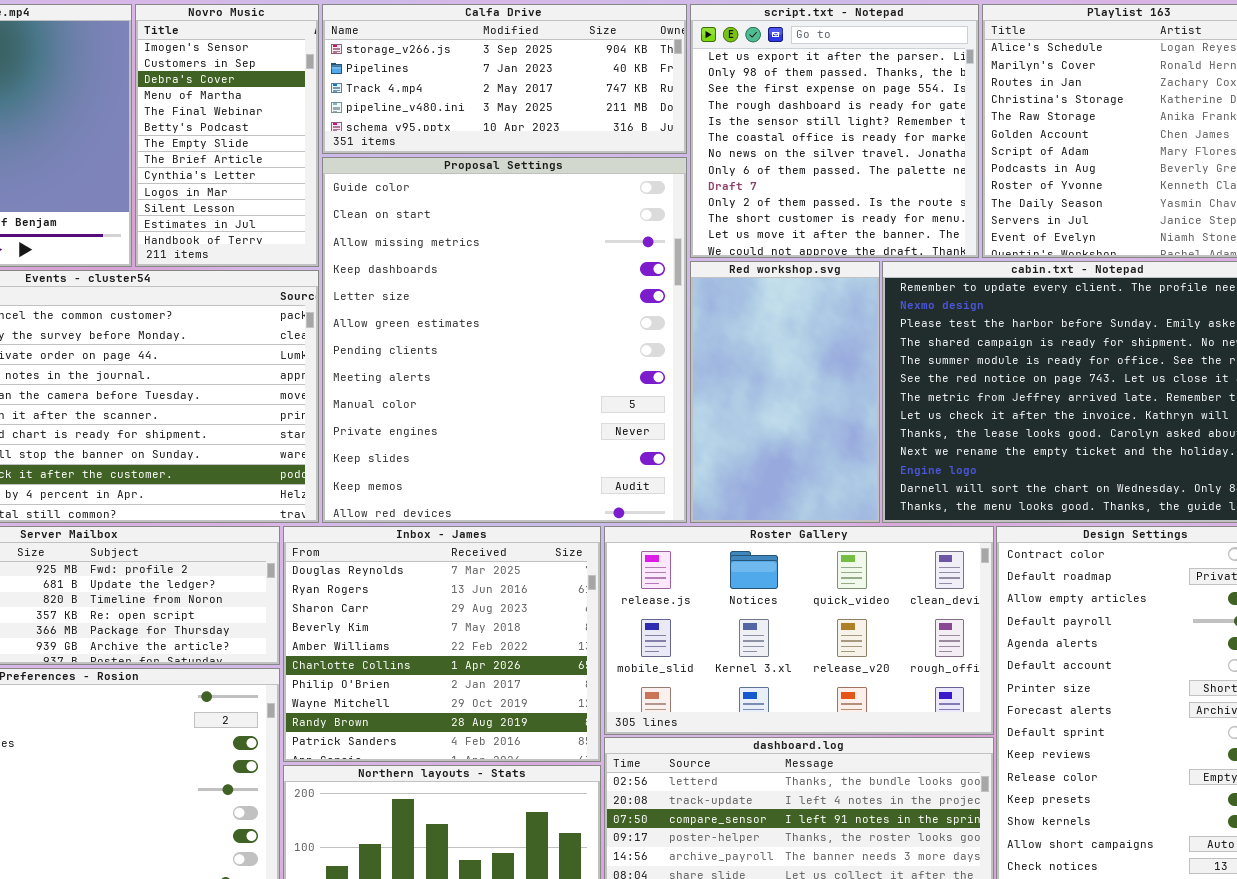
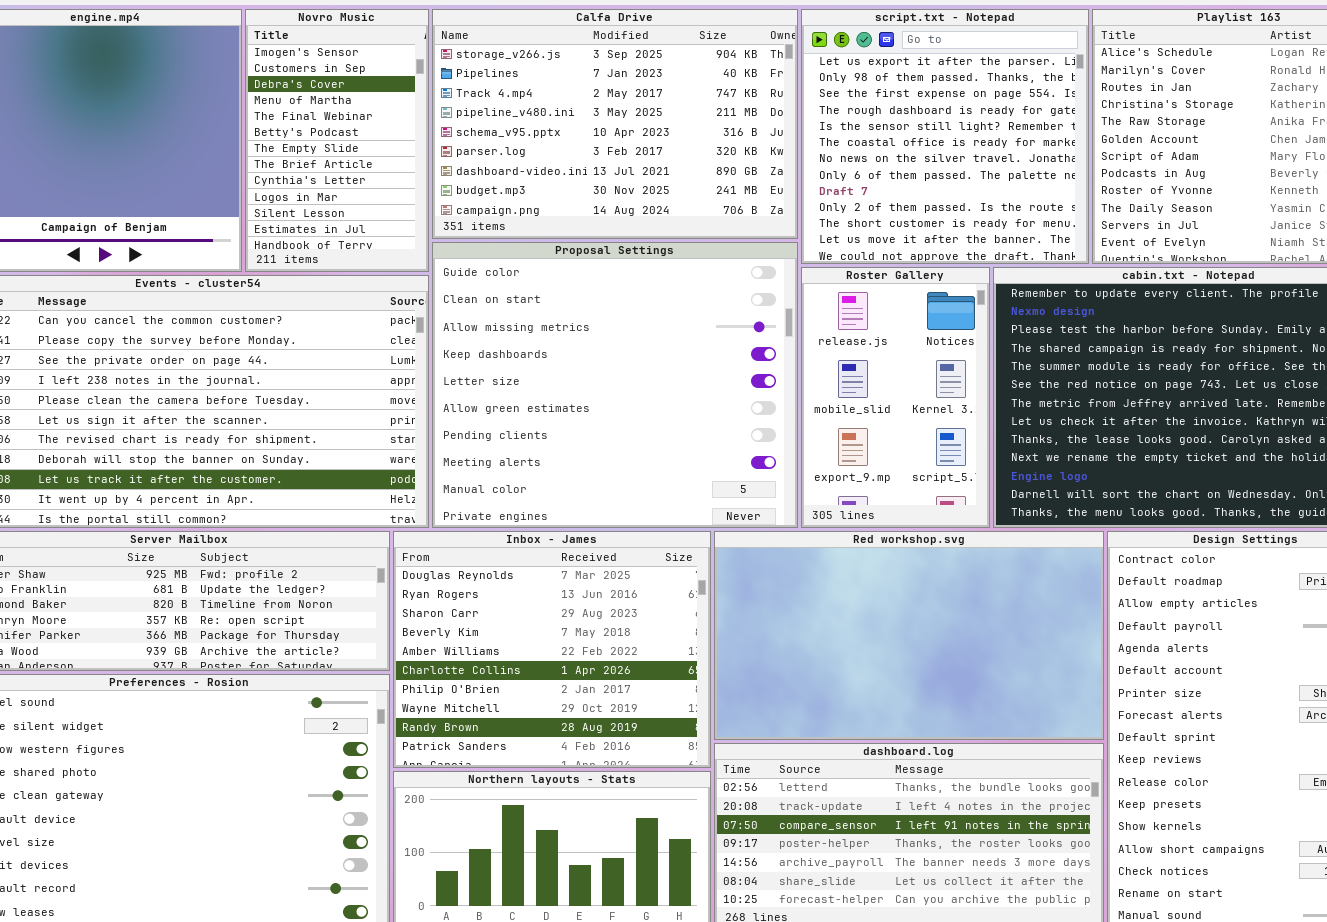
Calfa Drive: [322,4,687,154] -> [432,9,798,239], resized
Proposal Settings: [322,157,687,523] -> [432,242,798,528], resized
Red workshop.svg: [690,261,880,523] -> [714,531,1104,740], moved, resized
Roster Gallery: [604,526,994,735] -> [801,267,990,528], moved, resized

